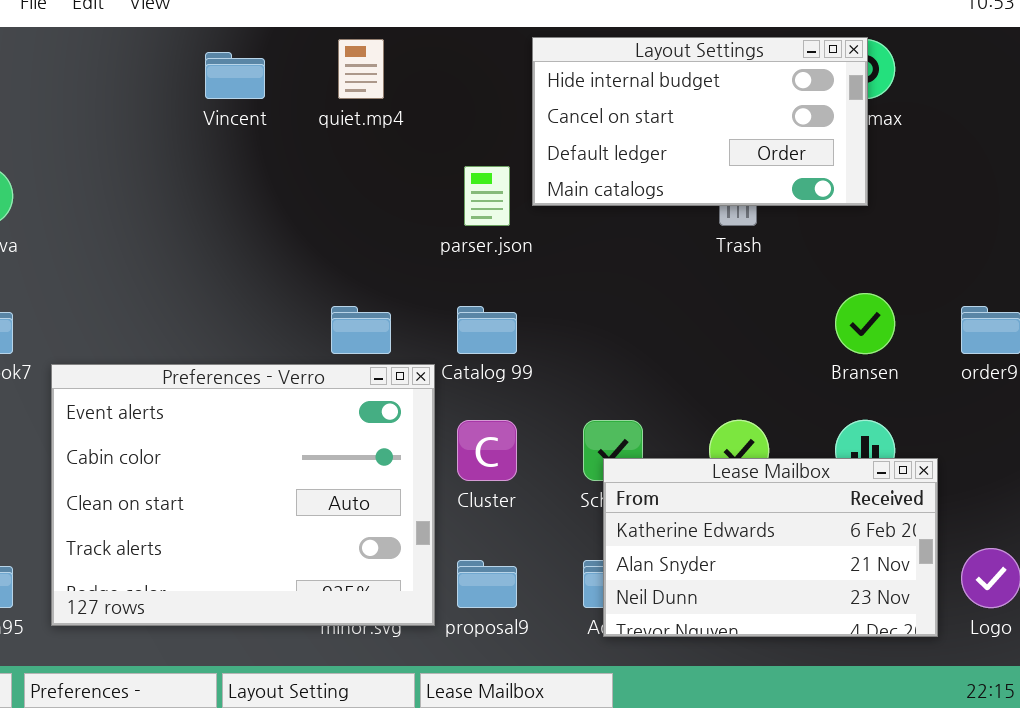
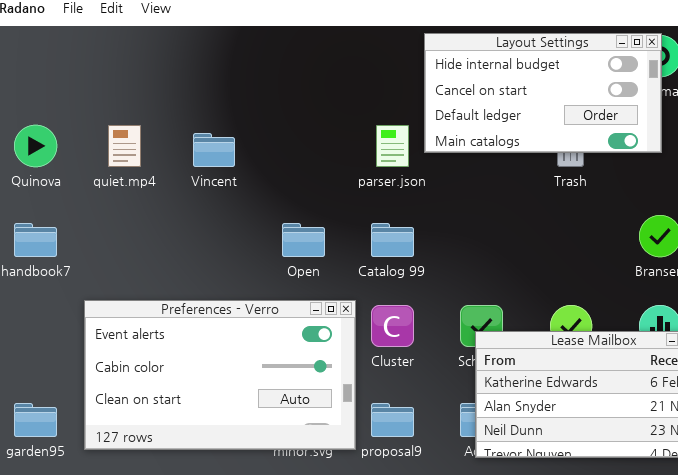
quiet.mp4: [338,39,384,99] -> [108,125,141,167], moved
Vincent: [205,52,265,99] -> [193,133,235,167], moved
Preferences - Verro: [51,364,435,626] -> [84,300,356,450], resized

